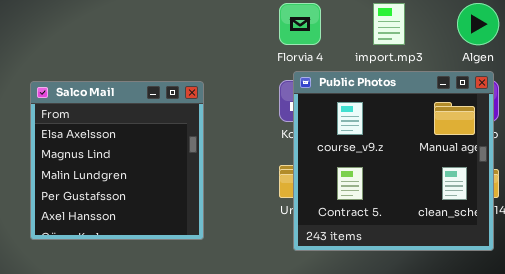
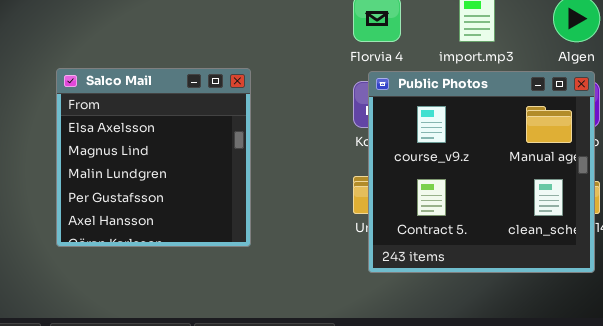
Salco Mail: [30,81,204,240] -> [56,68,251,247], moved

